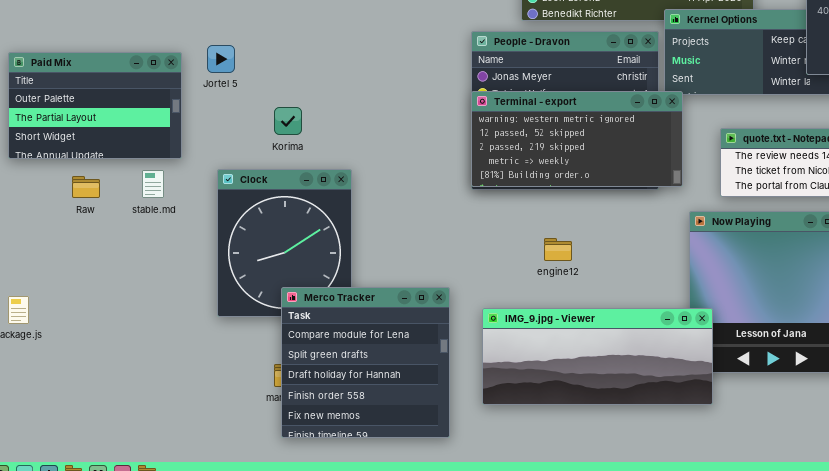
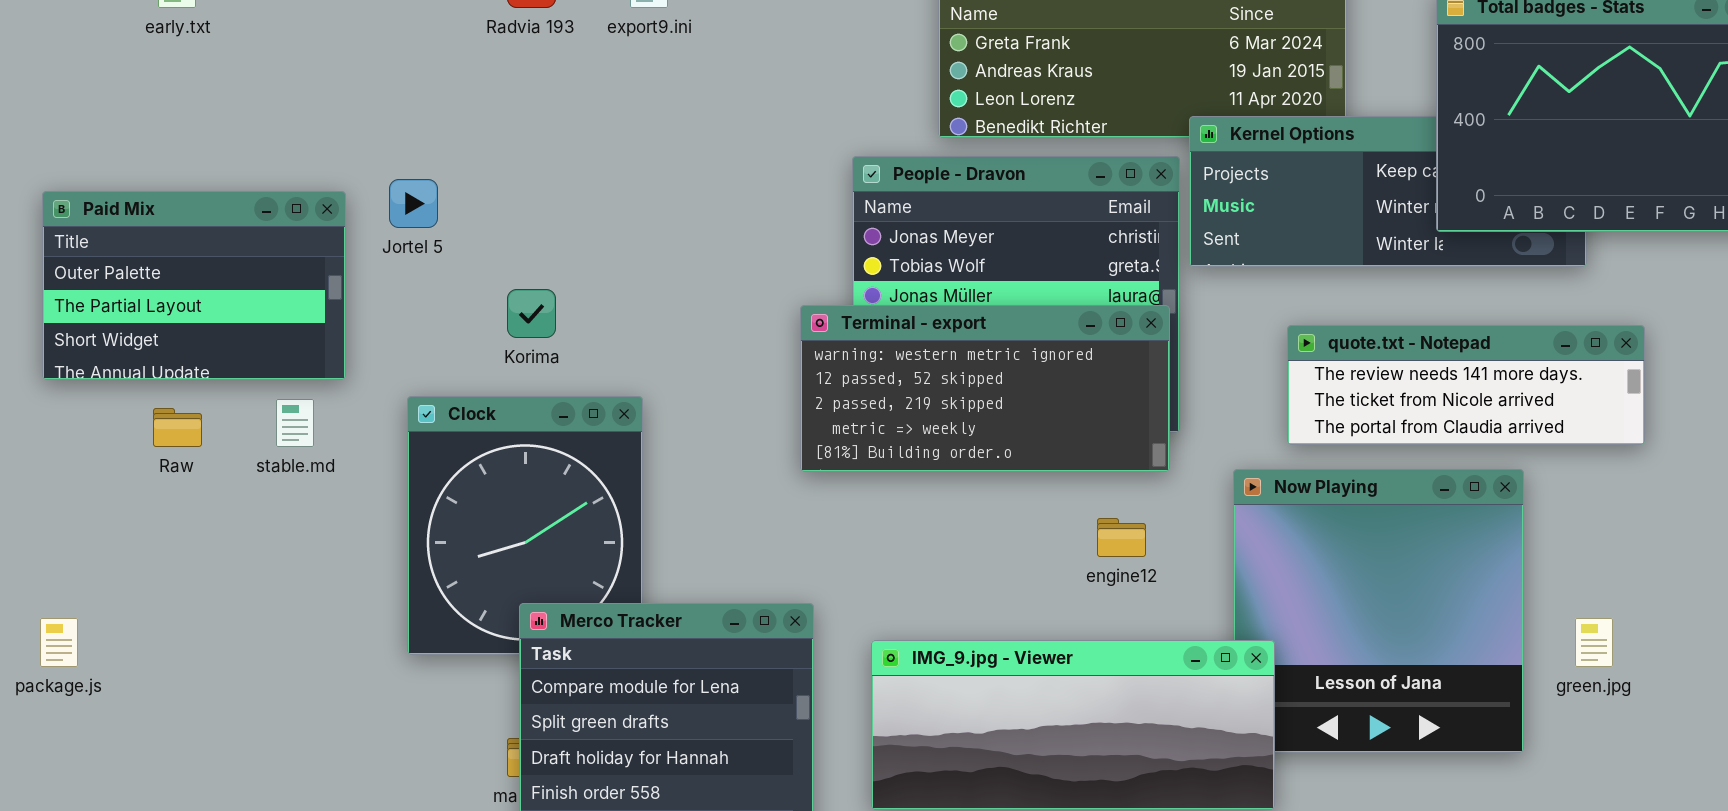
Terminal - export: [471,91,683,187] -> [800,305,1170,472], moved
engine12: [544,238,572,261] -> [1097,518,1146,557], moved

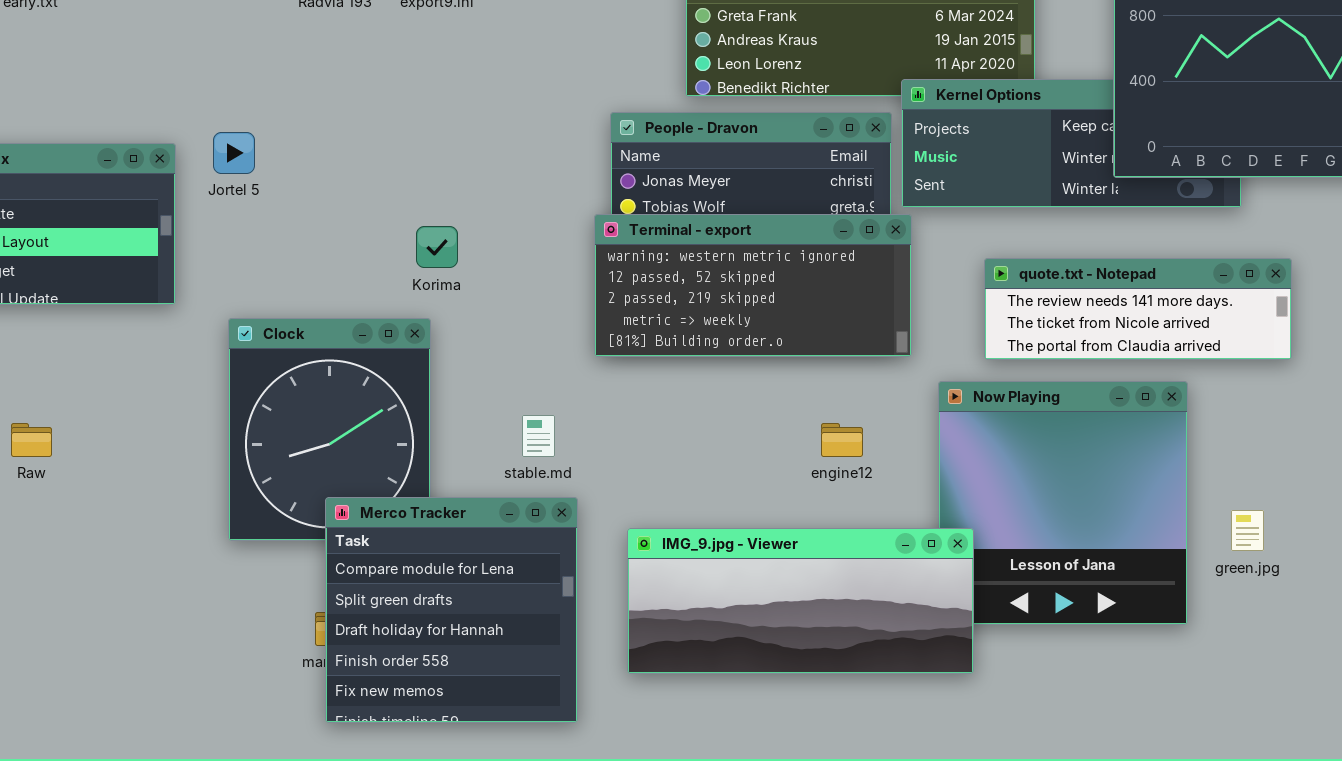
Korima: [507,289,556,338] -> [416,226,458,268], moved
Terminal - export: [800,305,1170,472] -> [594,214,912,357], moved
stable.md: [276,399,314,447] -> [522,415,555,457], moved
Raw: [153,408,202,447] -> [11,423,52,457], moved

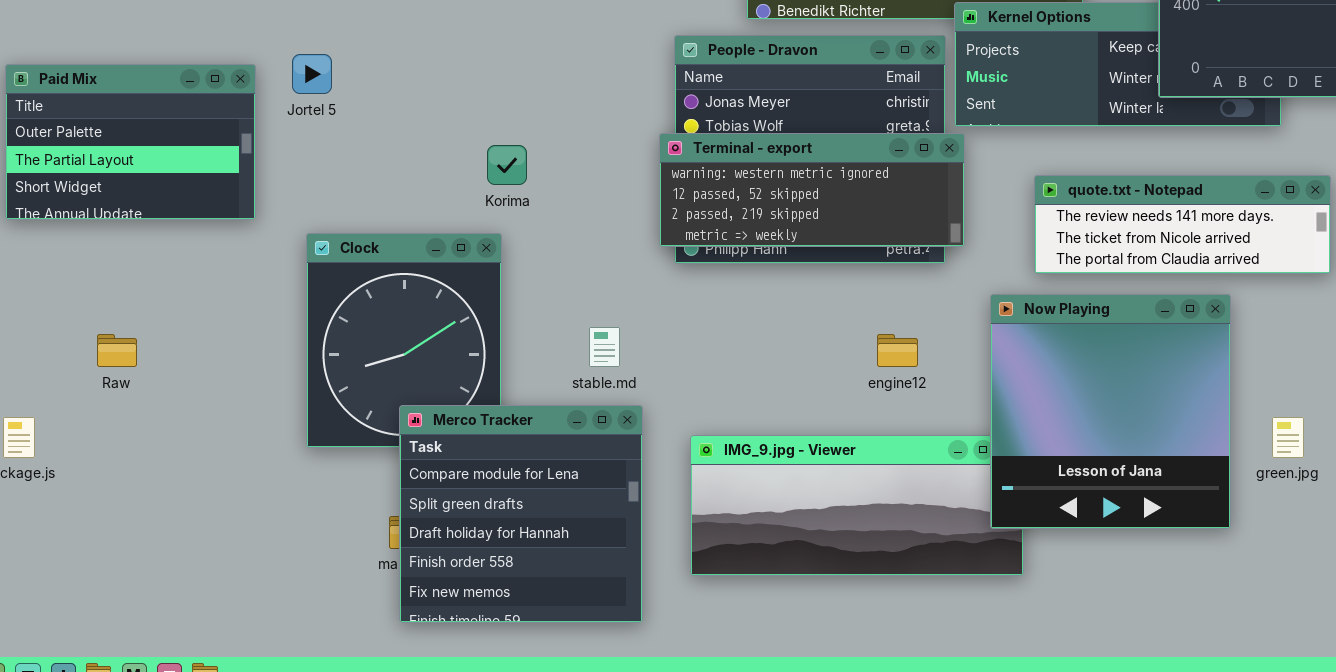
Terminal - export: [594,214,912,357] -> [659,133,965,247], resized
Now Playing: [938,381,1188,625] -> [990,294,1231,529], raised

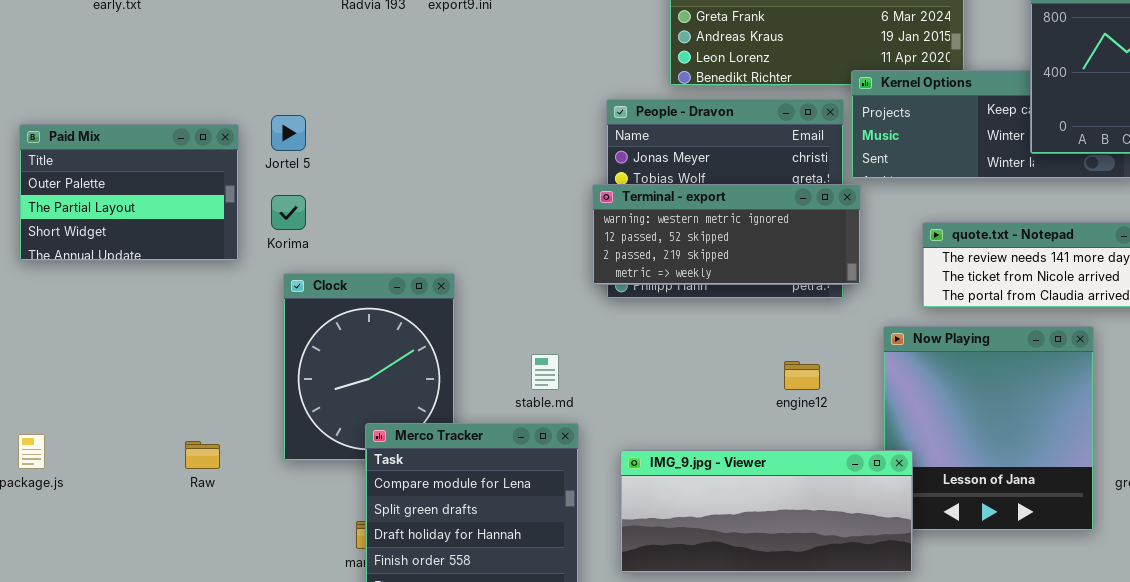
Korima: [487,145,527,185] -> [271,195,306,230], moved
Raw: [97,334,137,367] -> [185,441,220,469], moved
IMG_9.jpg - Viewer: [690,435,1024,576] -> [620,450,913,573], raised

